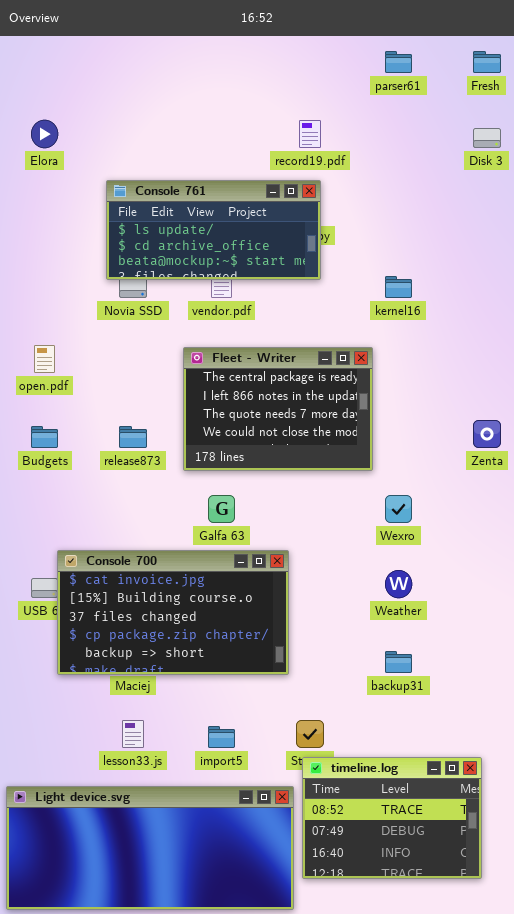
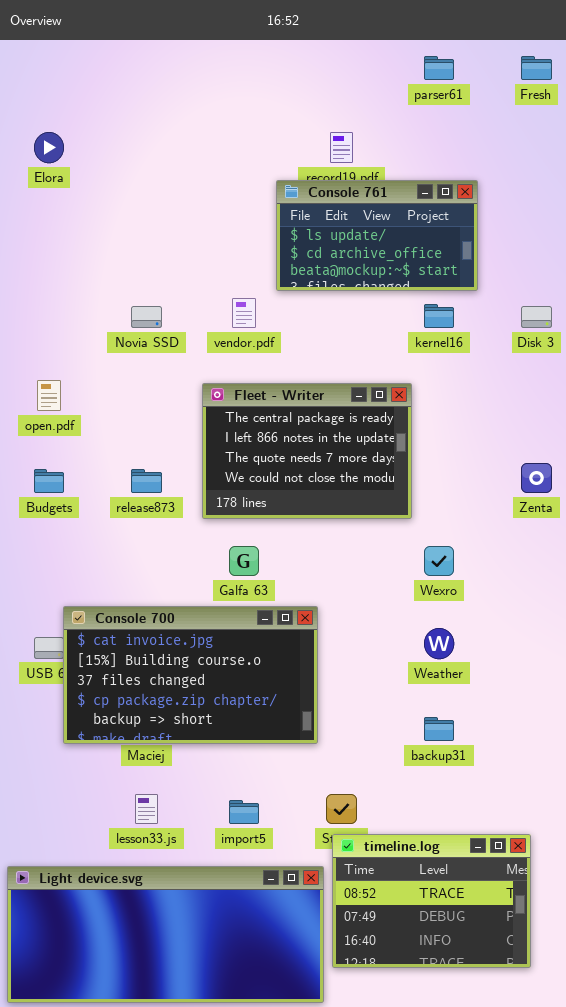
Disk 3: [473,128,501,148] -> [521,306,552,328], moved
Console 761: [106,180,321,280] -> [276,180,478,291], moved, resized

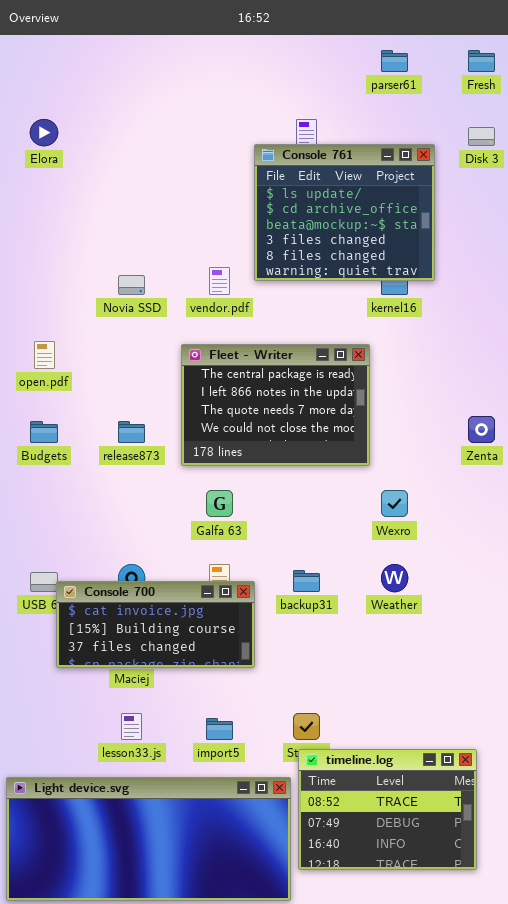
Console 761: [276,180,478,291] -> [254,144,435,281], moved, resized
Disk 3: [521,306,552,328] -> [468,127,495,146], moved
Console 700: [63,606,318,744] -> [56,581,255,668], resized
backup31: [424,717,454,741] -> [293,570,320,592], moved

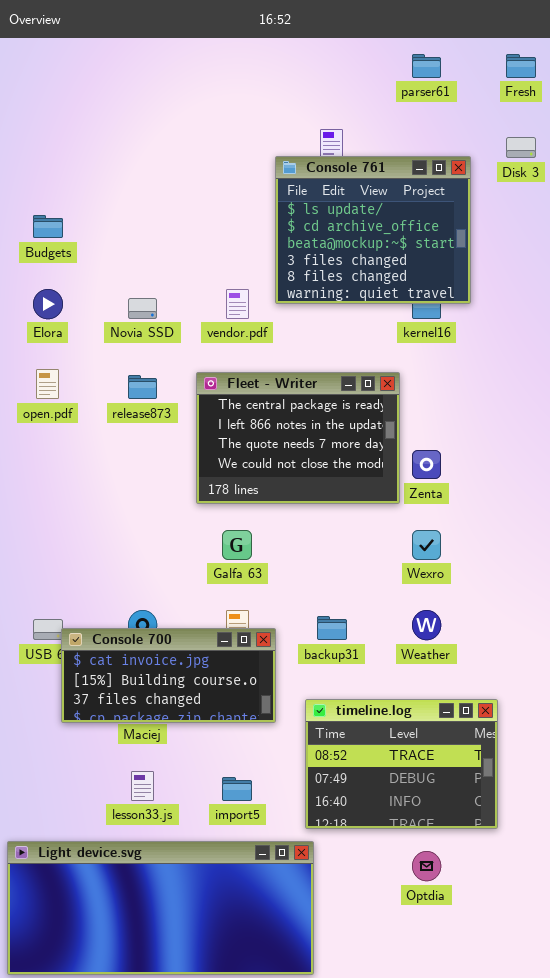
Elora: [30,119,58,146] -> [33,289,63,319], moved
Zenta: [468,416,495,443] -> [412,450,441,479], moved
Budgets: [30,421,58,443] -> [33,215,63,238], moved
release873: [118,421,145,443] -> [128,375,157,399], moved
timeline.log: [298,749,477,870] -> [305,699,498,829], moved

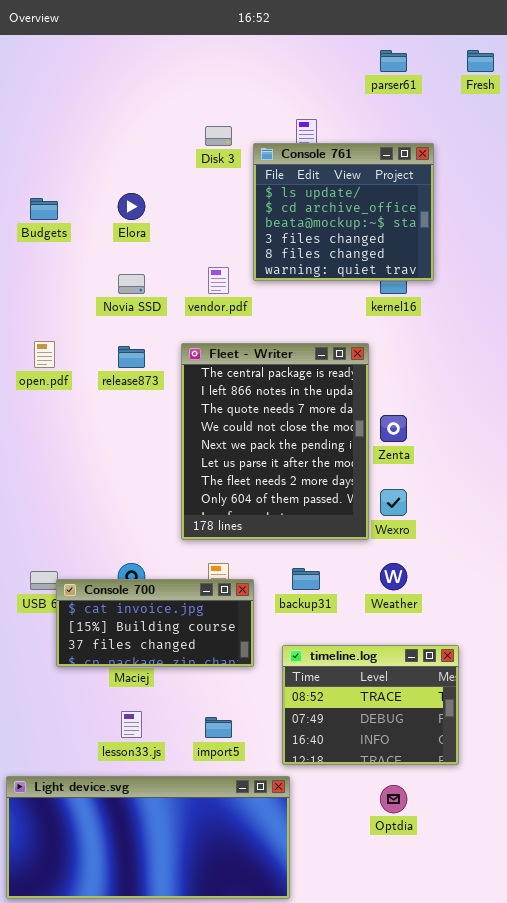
Disk 3: [506,137,536,158] -> [205,126,232,146], moved
Elora: [33,289,63,319] -> [118,193,145,220], moved
Fleet - Writer: [196,372,400,504] -> [181,343,369,540], resized

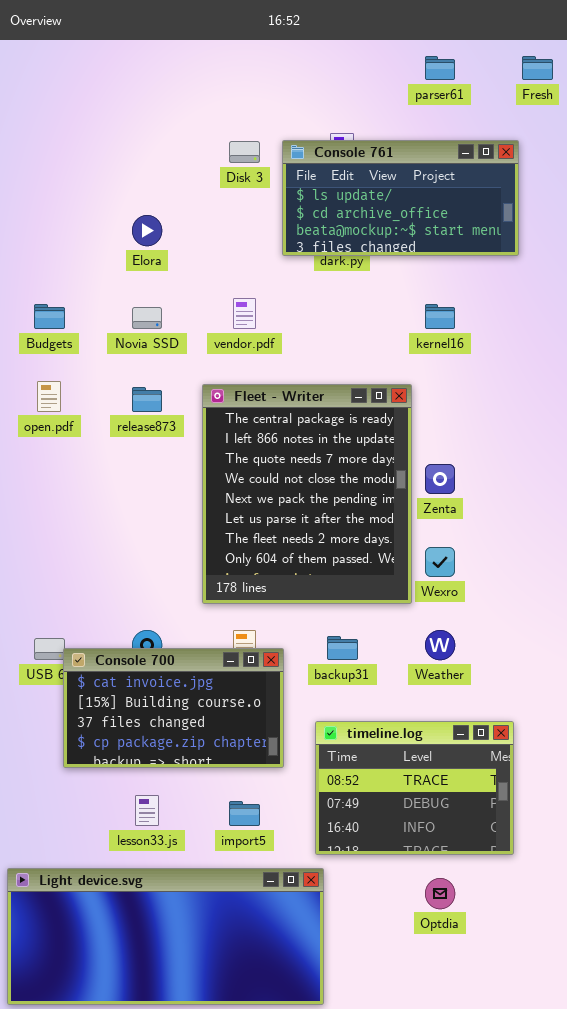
Console 761: [253,143,434,281] -> [282,140,519,256], moved, resized
Budgets: [30,198,58,220] -> [34,304,65,329], moved
Console 700: [56,579,254,667] -> [63,648,284,768], resized

